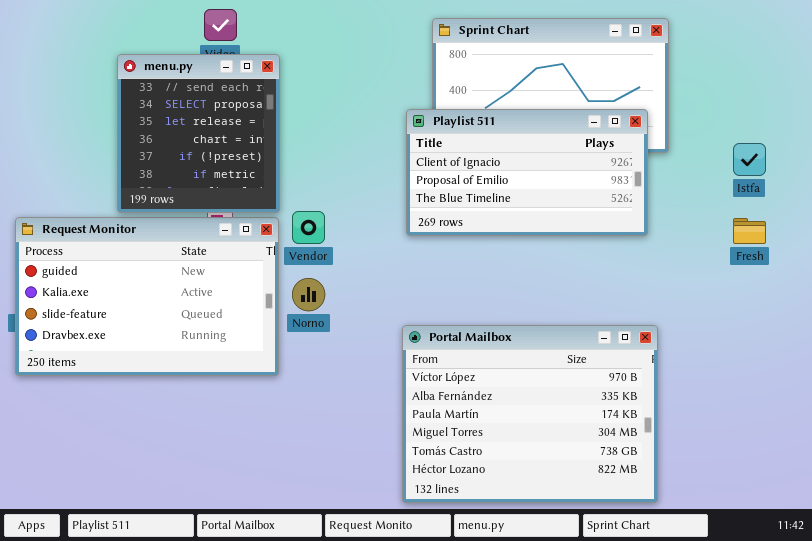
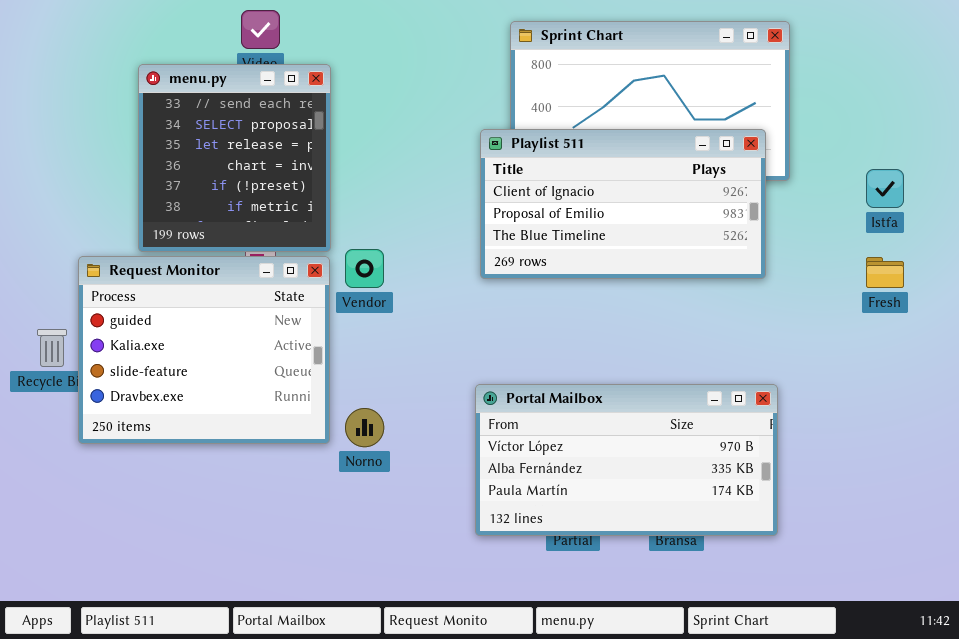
Request Monitor: [15,217,279,376] -> [78,256,330,444], resized
Norno: [292,278,325,311] -> [345,408,384,447], moved
Portal Mailbox: [402,325,658,503] -> [475,384,778,536], resized

